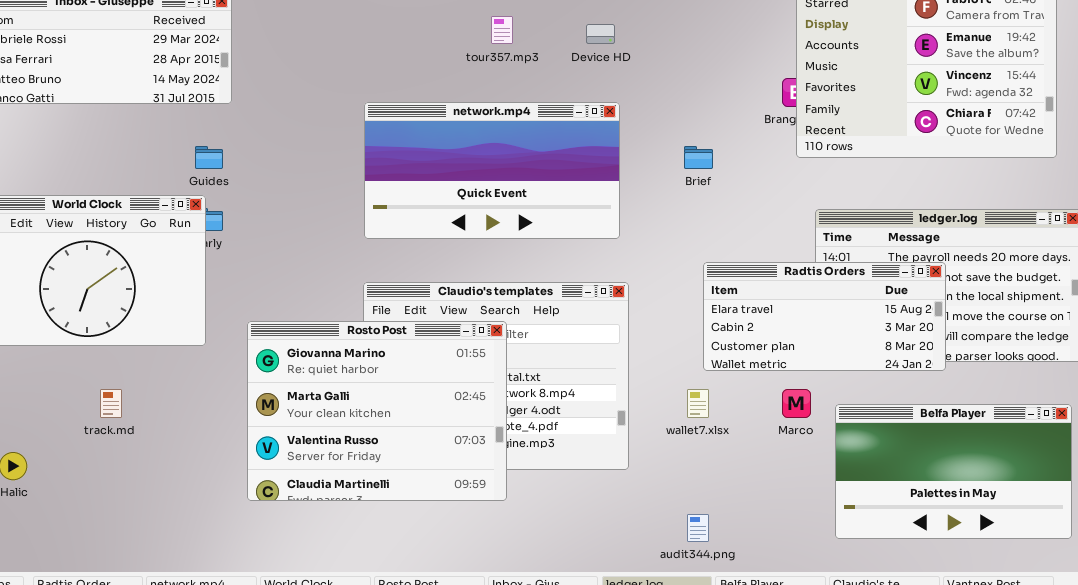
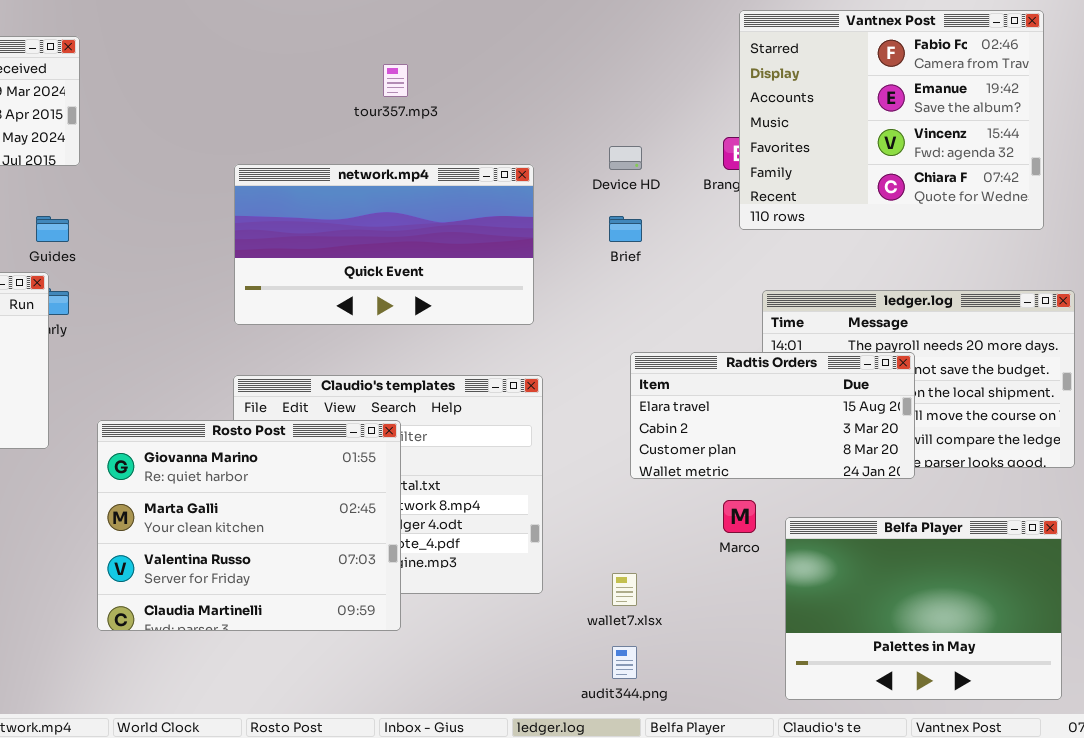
Device HD: [586,24,615,44] -> [609,146,642,170], moved
wallet7.xlsx: [687,389,709,418] -> [612,573,637,606], moved
Belfa Player: [835,404,1072,539] -> [785,517,1062,700], resized

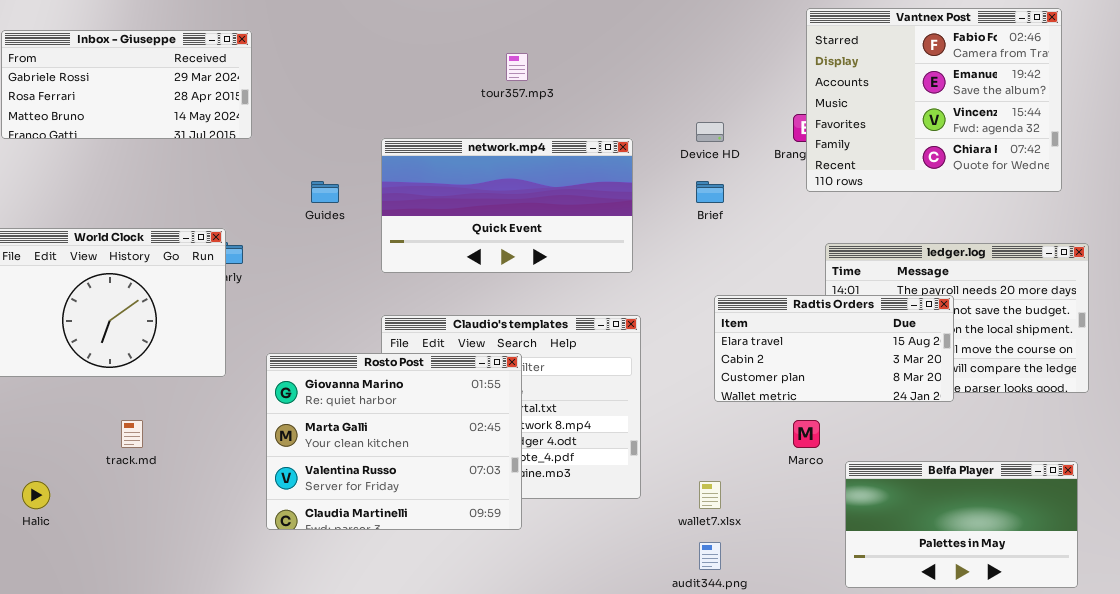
Guides: [36,216,69,242] -> [311,181,339,203], moved
Belfa Player: [785,517,1062,700] -> [845,461,1078,588], resized

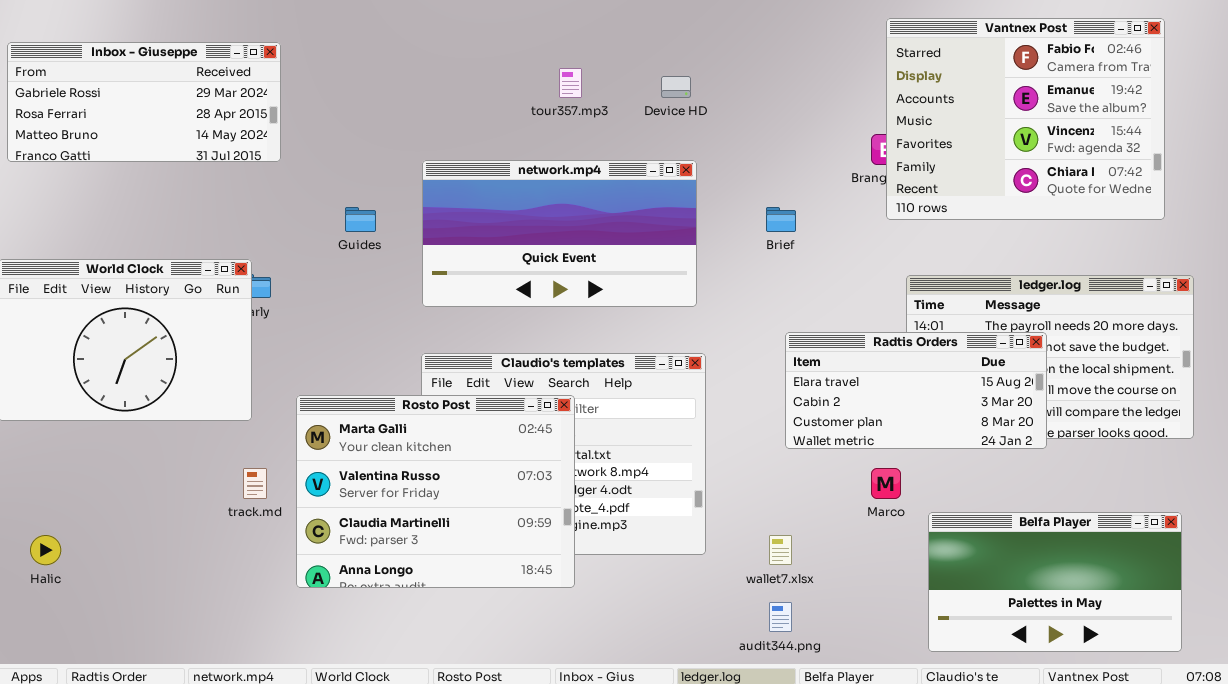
Device HD: [696,122,724,142] -> [661,76,691,98], moved
Rosto Post: [266,353,522,530] -> [296,395,575,588], scrolled down 1 row
track.md: [121,420,143,448] -> [243,468,267,499], moved

